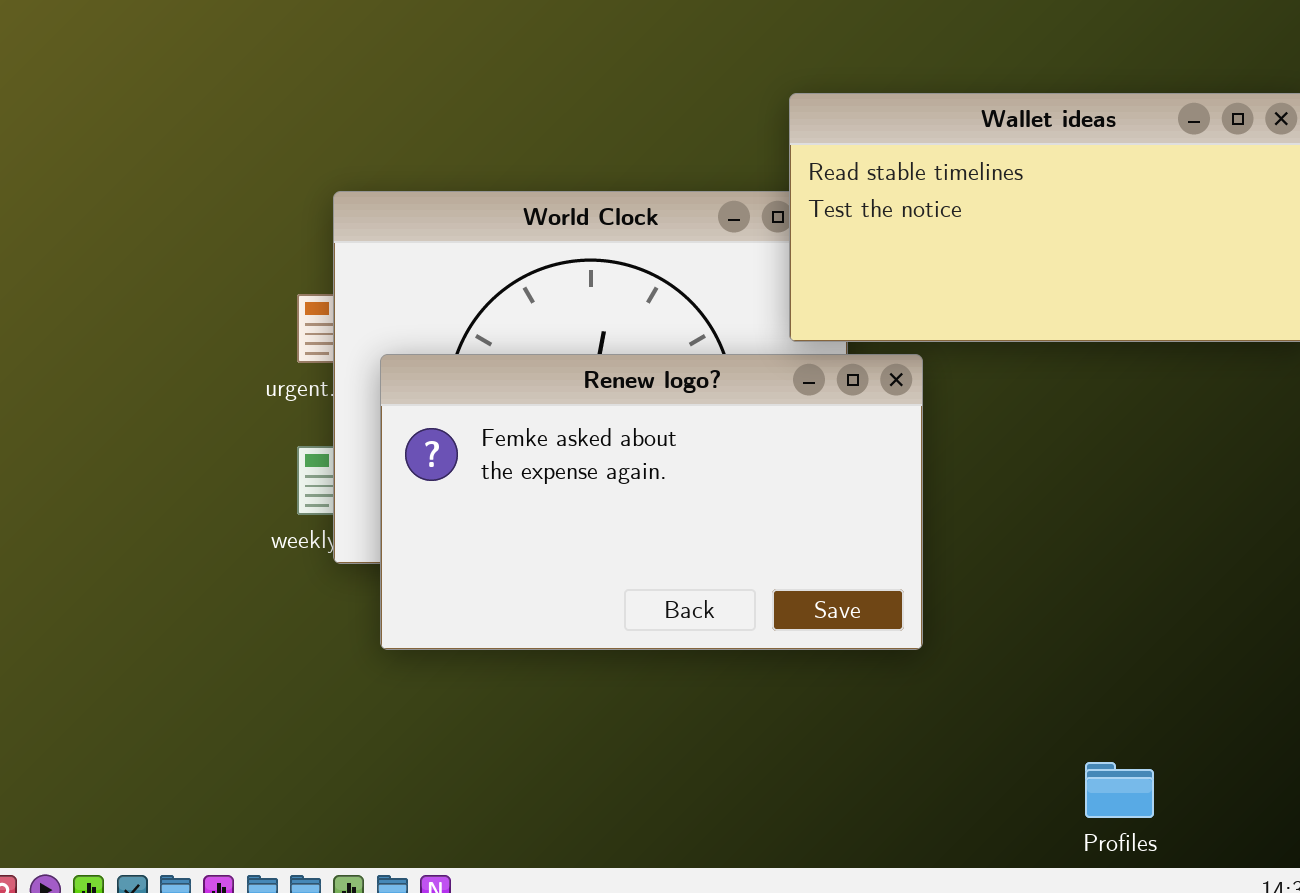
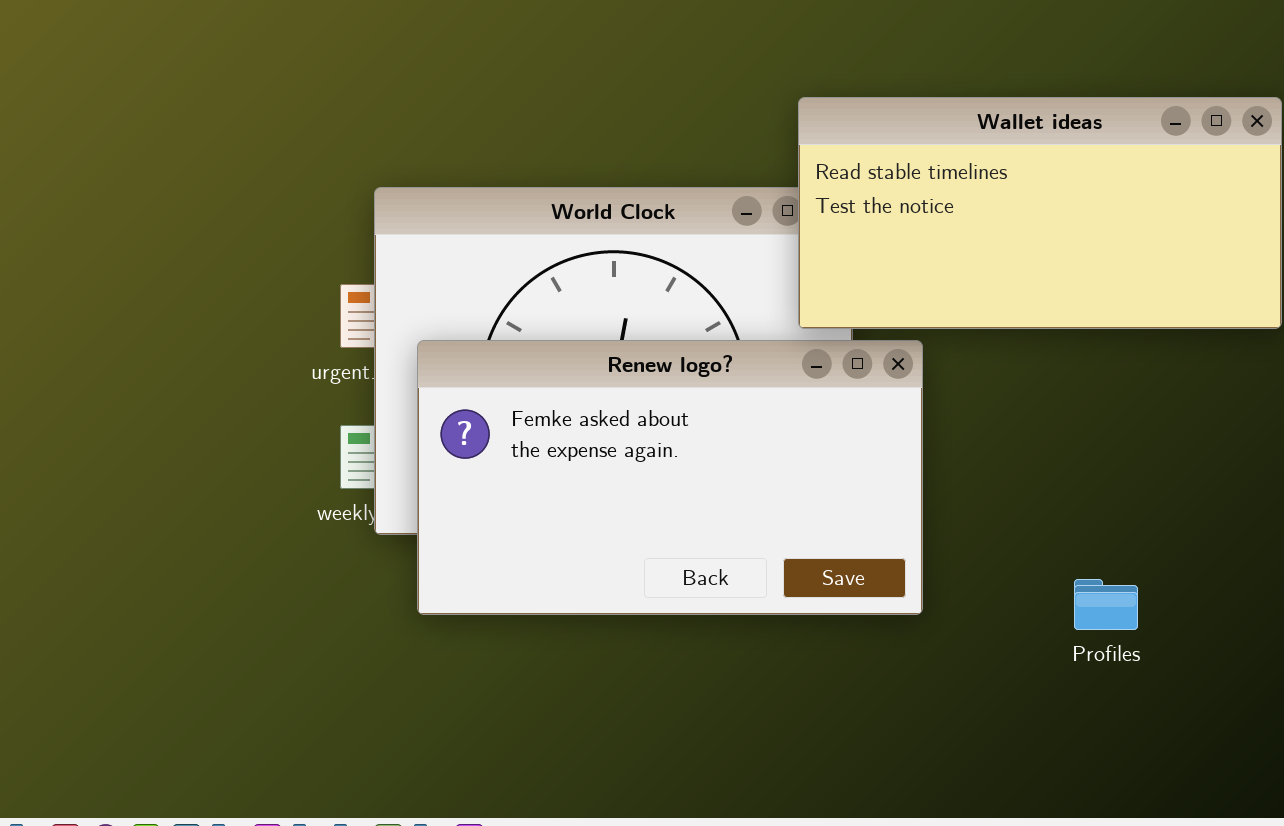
Profiles: [1085,762,1154,818] -> [1074,579,1138,630], moved

